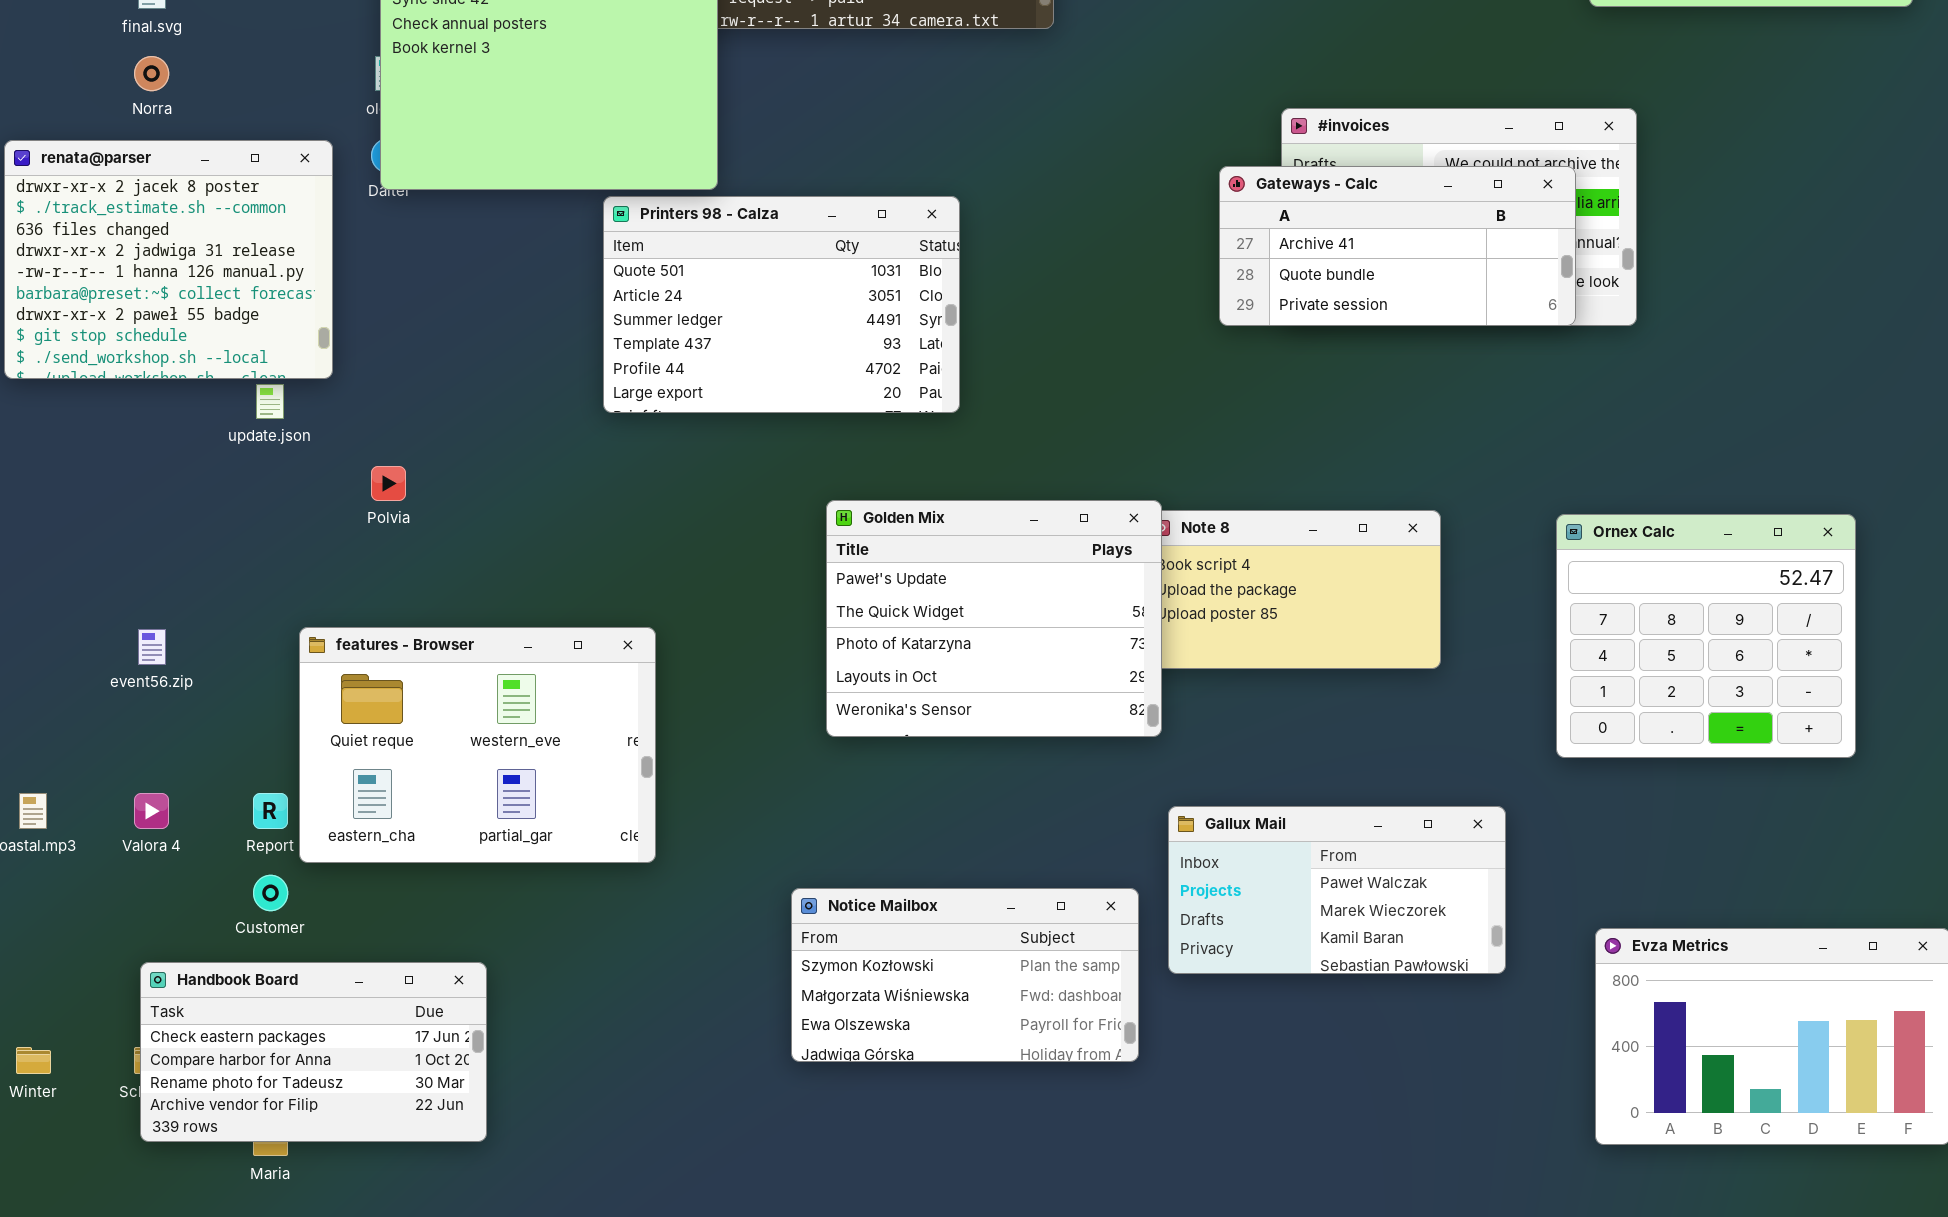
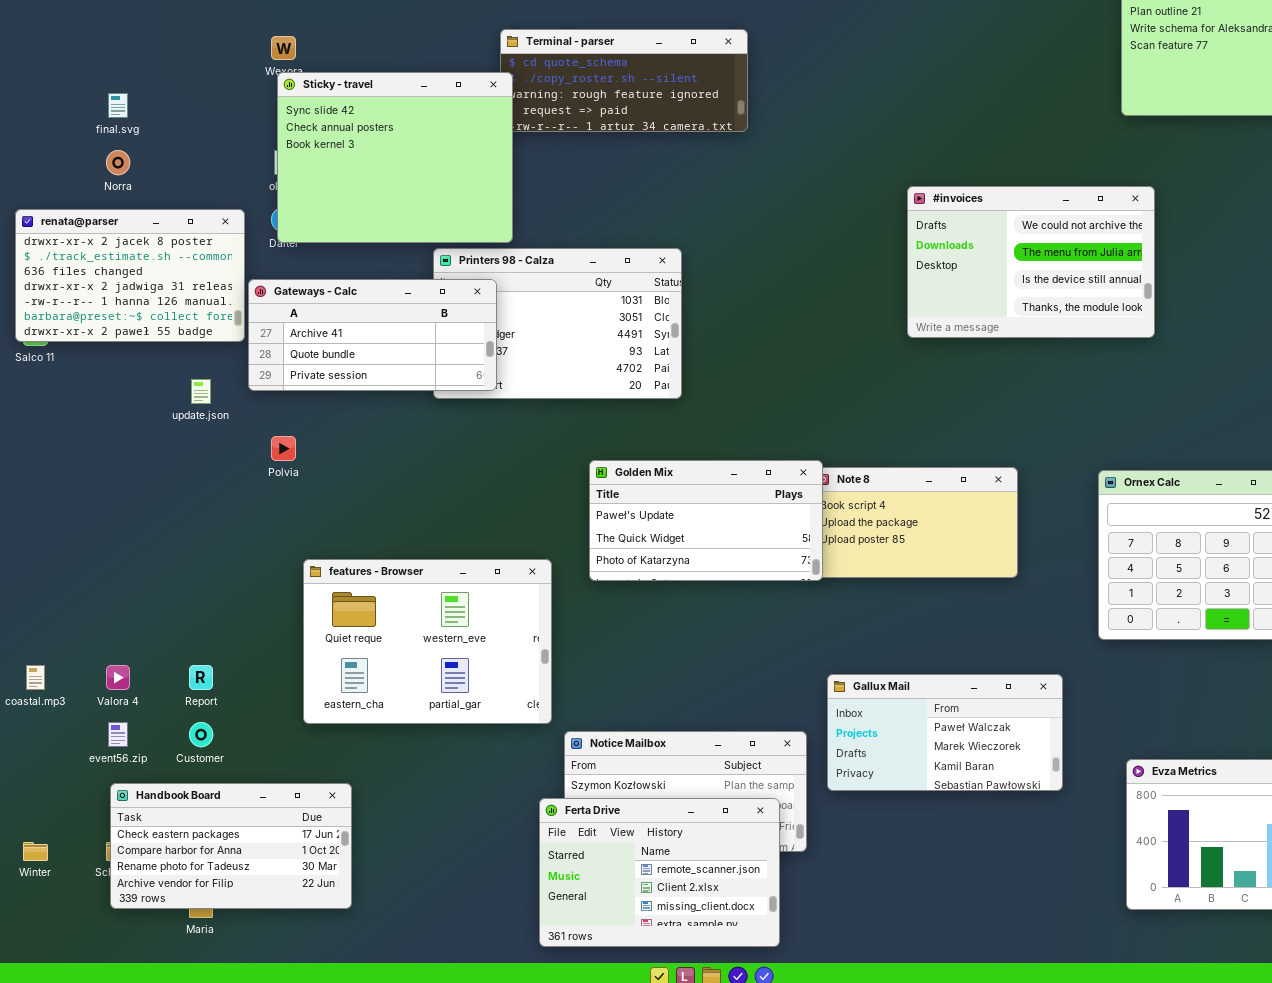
renata@parser: [4,140,333,379] -> [15,209,245,342], resized
Gateways - Calc: [1219,166,1576,326] -> [248,279,497,391], moved
Golden Mix: [826,500,1162,737] -> [589,460,823,581], resized
features - Browser: [299,627,656,863] -> [303,559,552,724], moved
event56.zip: [138,629,166,665] -> [108,722,128,747], moved
Ferta Drive: none -> [539,798,780,947], opened

